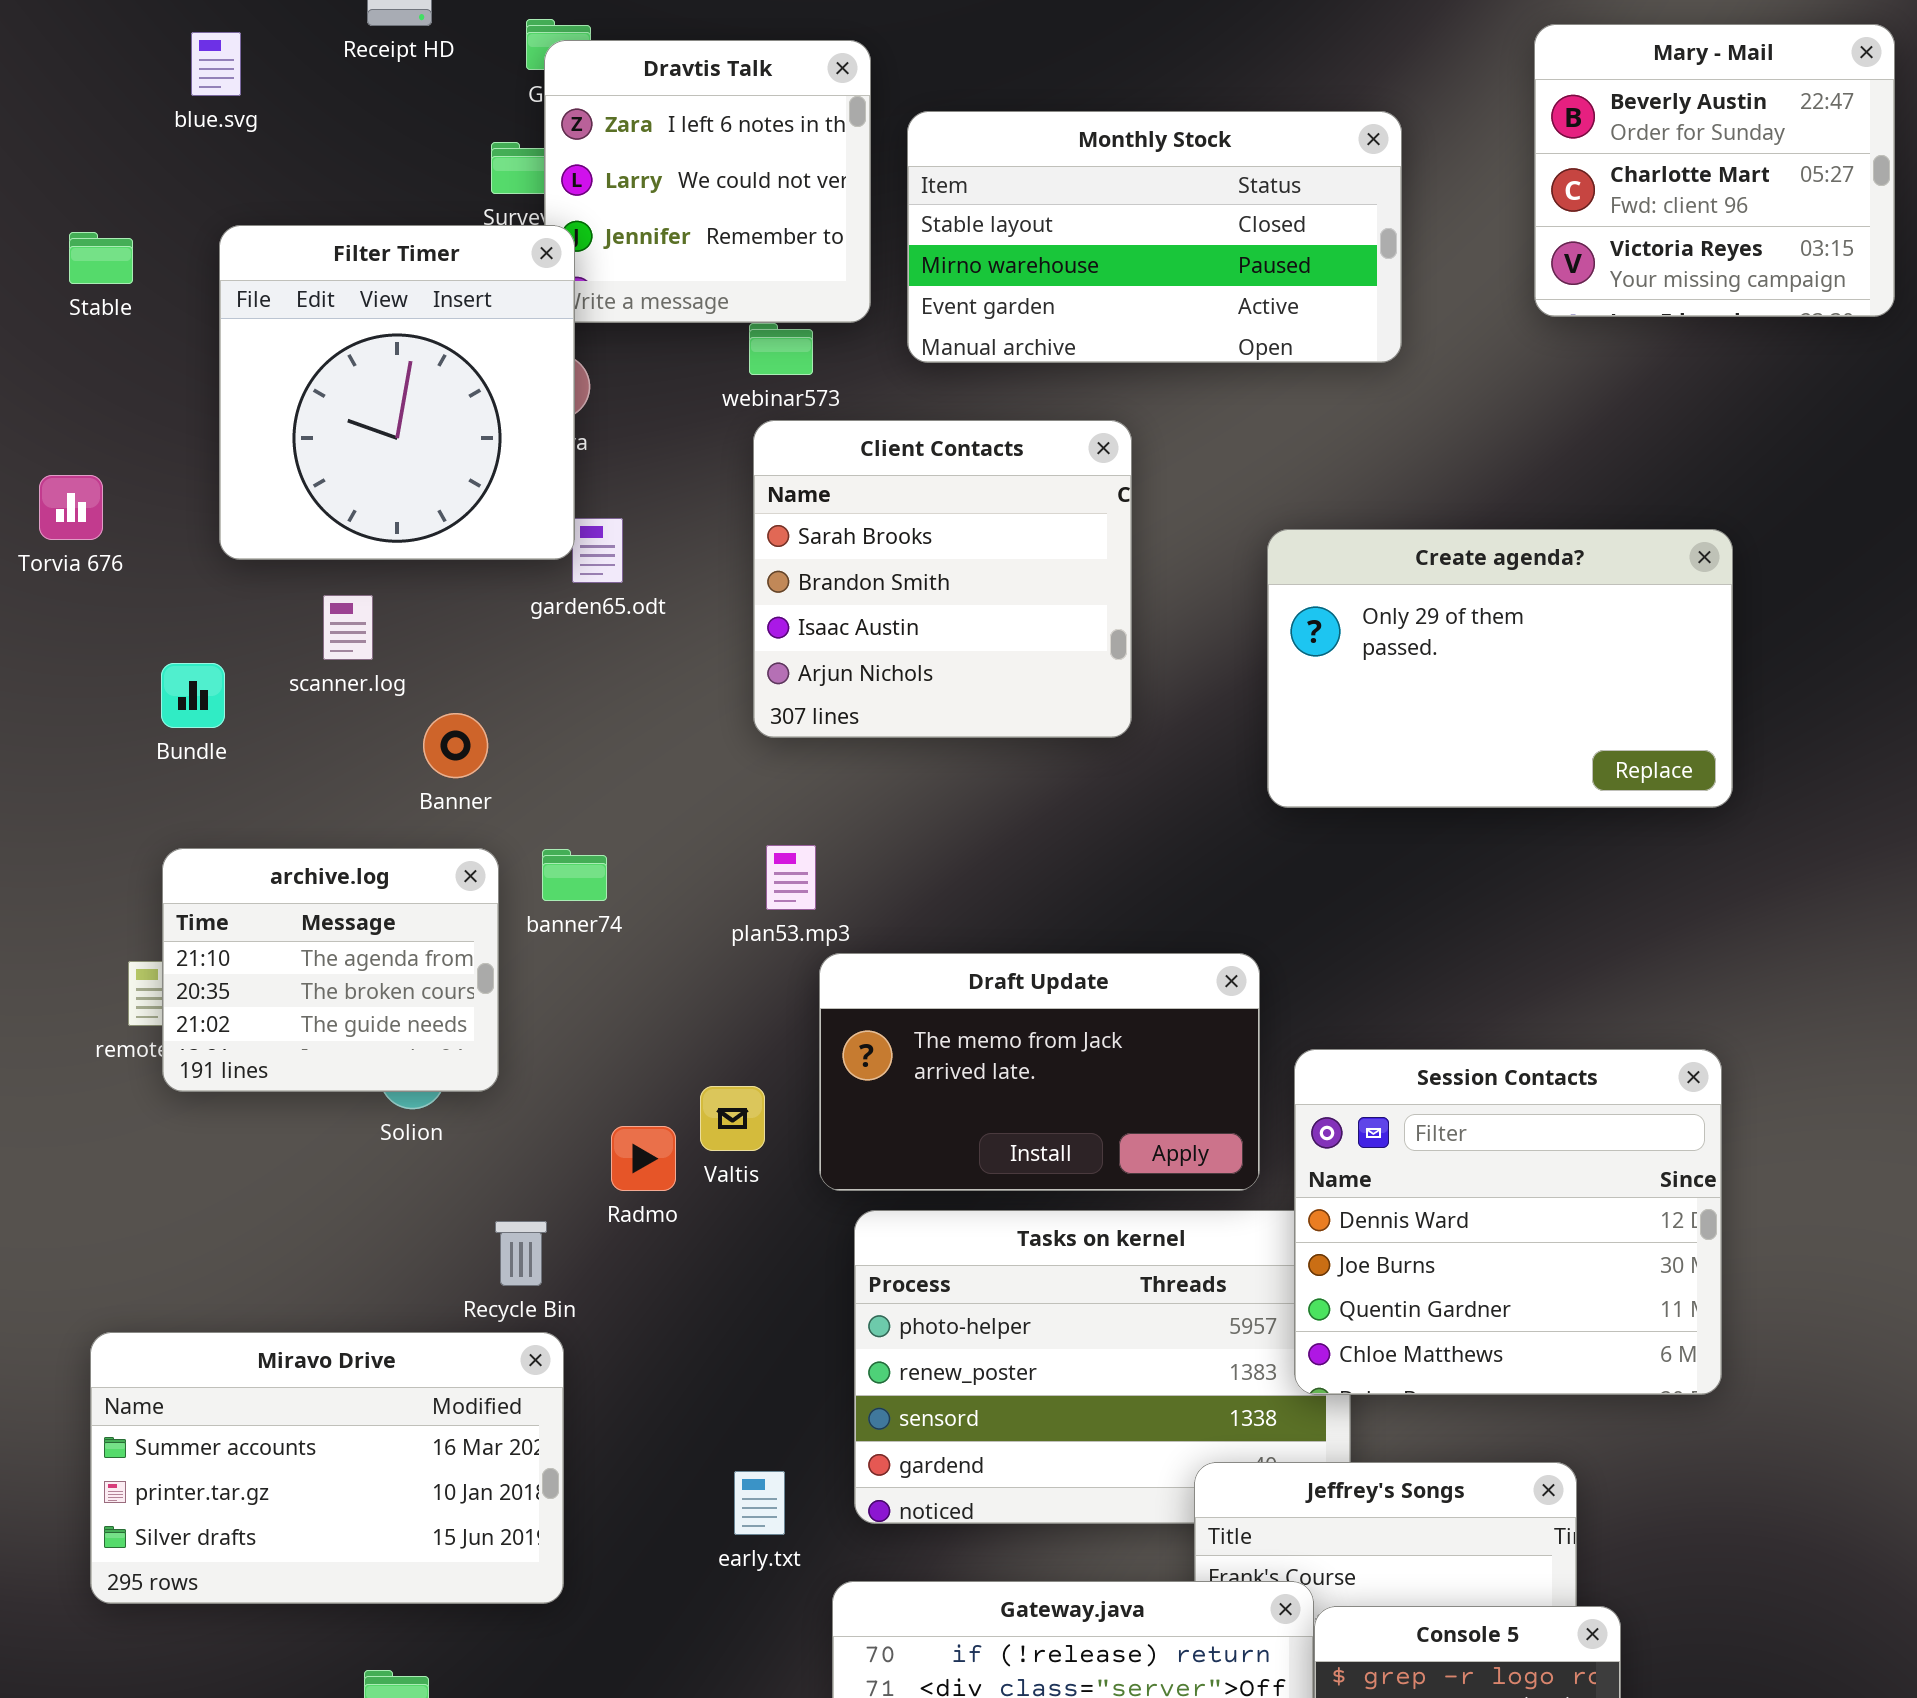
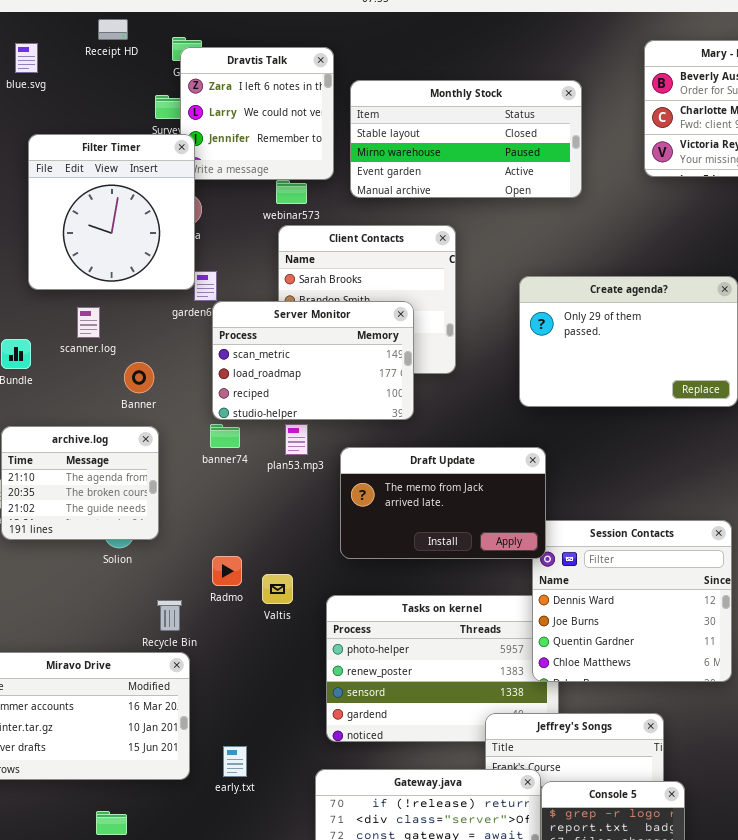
Server Monitor: none -> [212,301,414,420], opened
banner74: [542,849,607,901] -> [210,424,240,448], moved
Draft Update: [819,953,1260,1191] -> [340,447,546,559], moved
Valtis: [700,1086,765,1151] -> [262,574,293,604], moved
early.txt: [734,1471,785,1535] -> [223,746,247,777], moved

